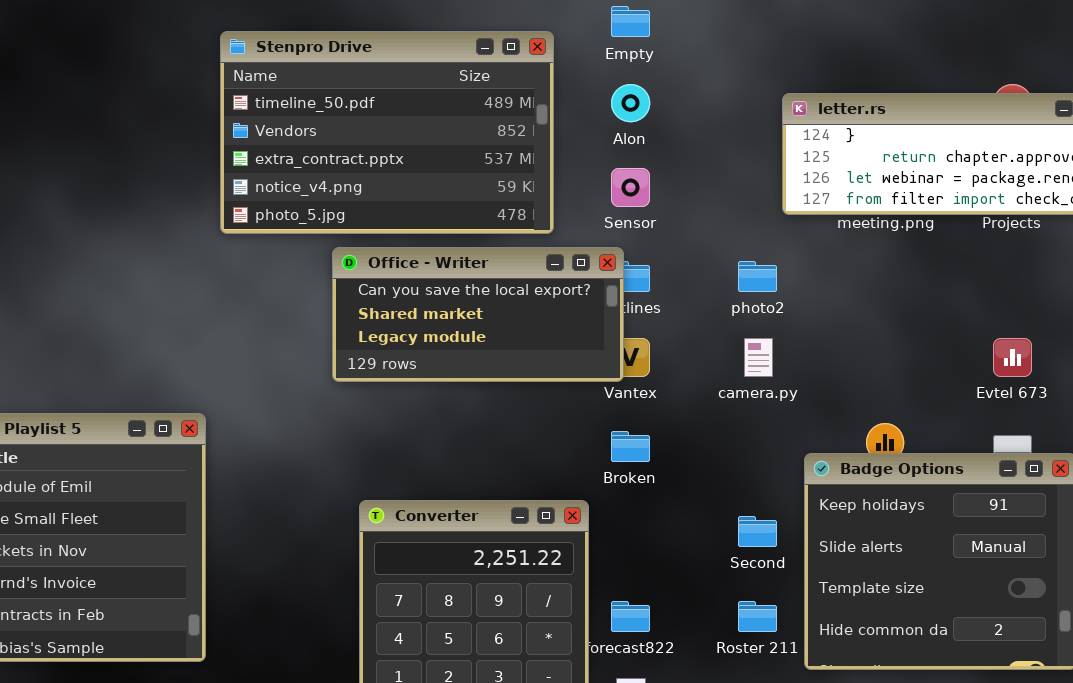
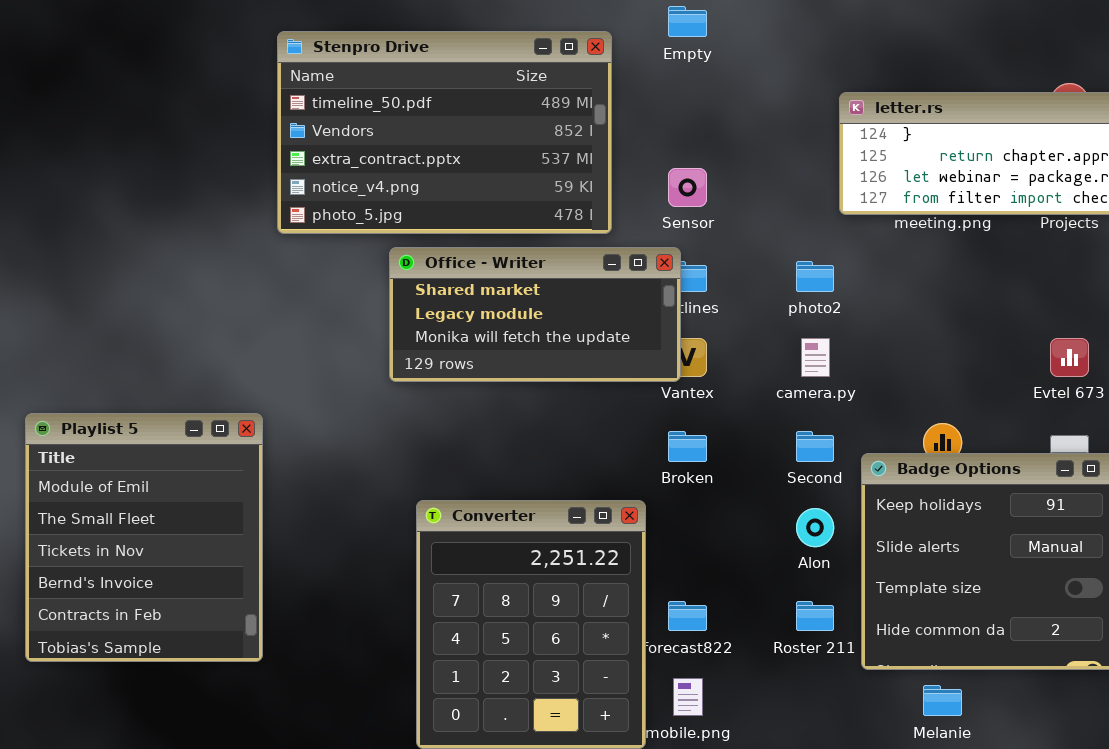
Alon: [611,84,650,122] -> [796,508,834,547], moved
Office - Writer: [332,247,624,382] -> [389,247,681,382], scrolled down 1 row
Second: [738,516,777,547] -> [796,431,834,462], moved

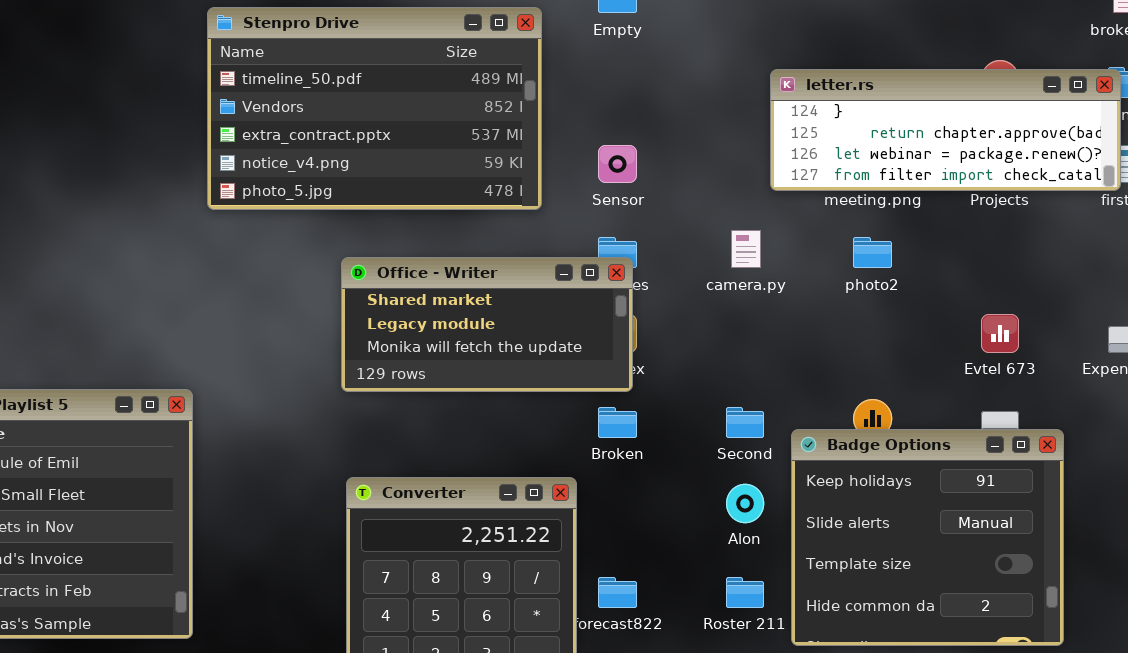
Office - Writer: [389,247,681,382] -> [341,257,633,392], moved
photo2: [796,261,834,292] -> [853,237,892,268], moved
camera.py: [801,338,830,377] -> [731,230,761,268], moved

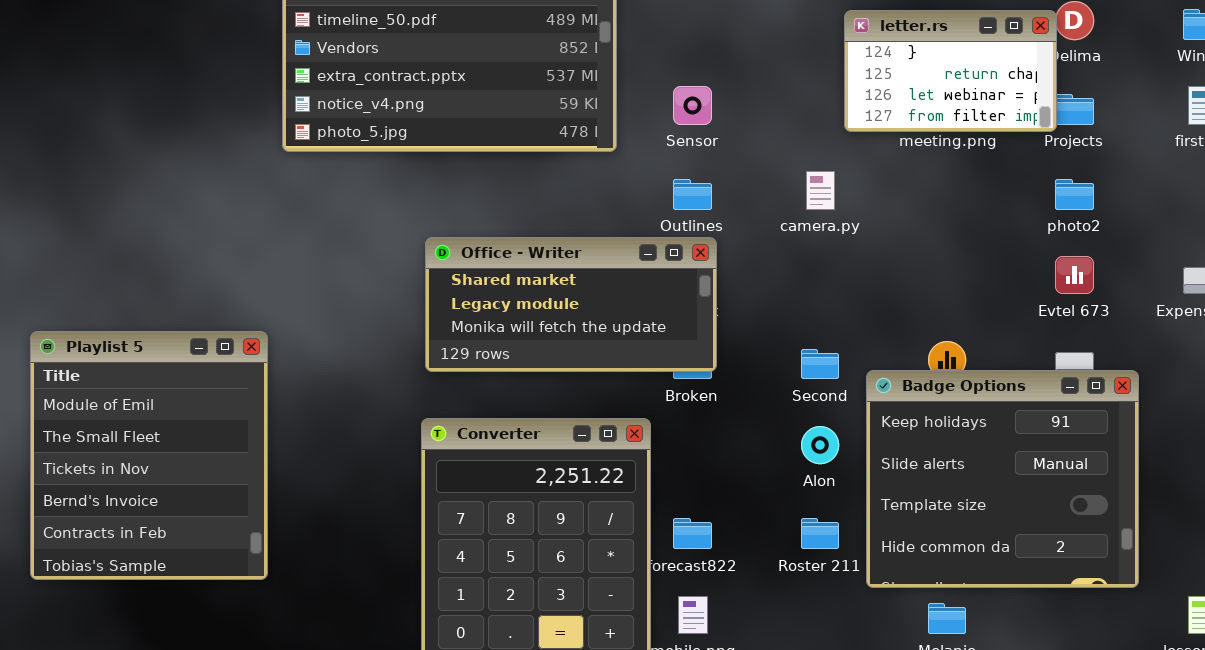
letter.rs: [770,69,1121,191] -> [844,10,1057,132], resized
photo2: [853,237,892,268] -> [1055,179,1094,210], moved
Office - Writer: [341,257,633,392] -> [425,237,717,372], moved

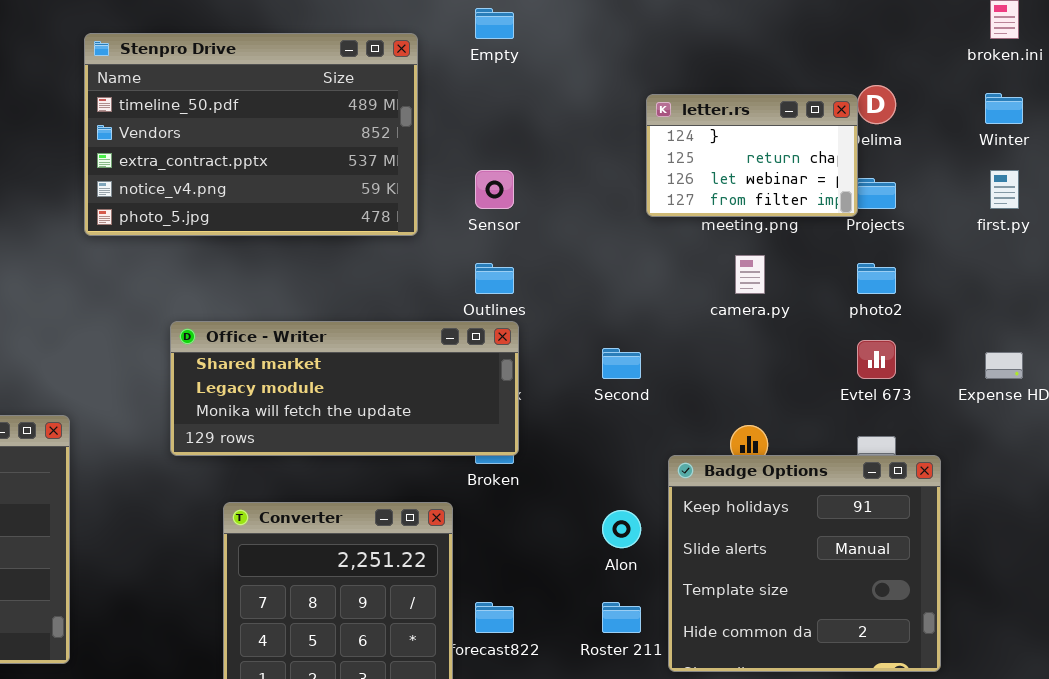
camera.py: [806,171,835,210] -> [735,255,765,294], moved
Office - Writer: [425,237,717,372] -> [170,321,519,456], resized
Second: [801,349,839,379] -> [602,348,641,379], moved

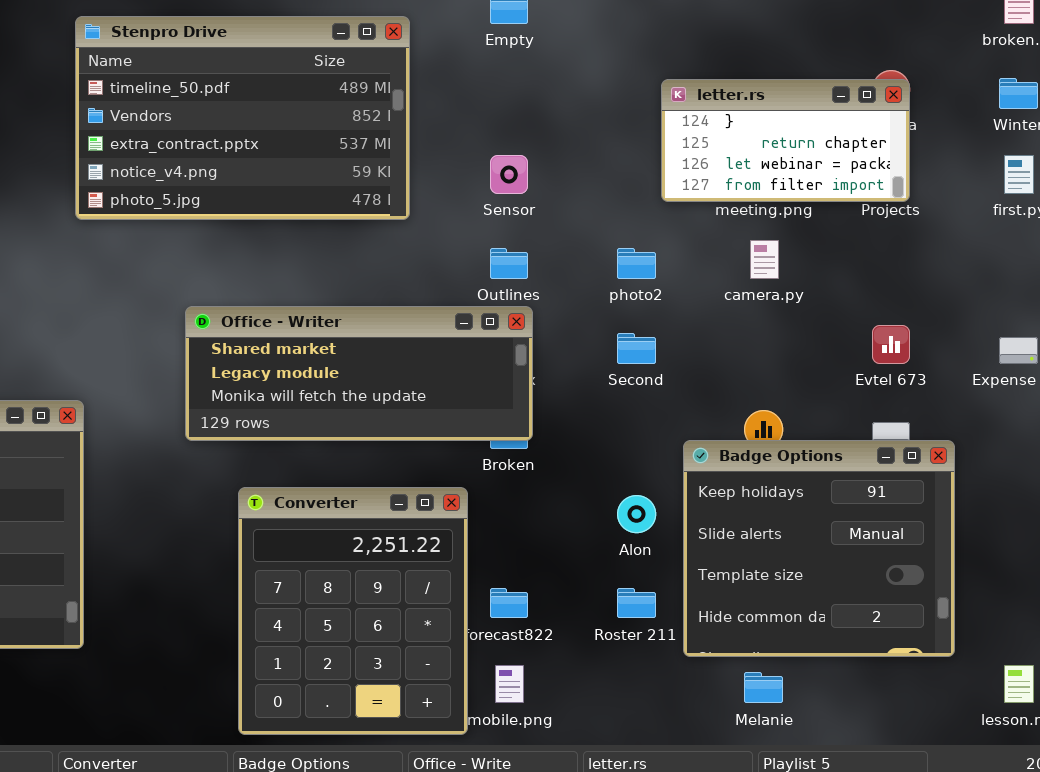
Stenpro Drive: [84,33,418,236] -> [75,16,410,220], moved
letter.rs: [646,94,858,217] -> [661,79,910,202], resized
photo2: [857,263,896,294] -> [617,248,656,279], moved

